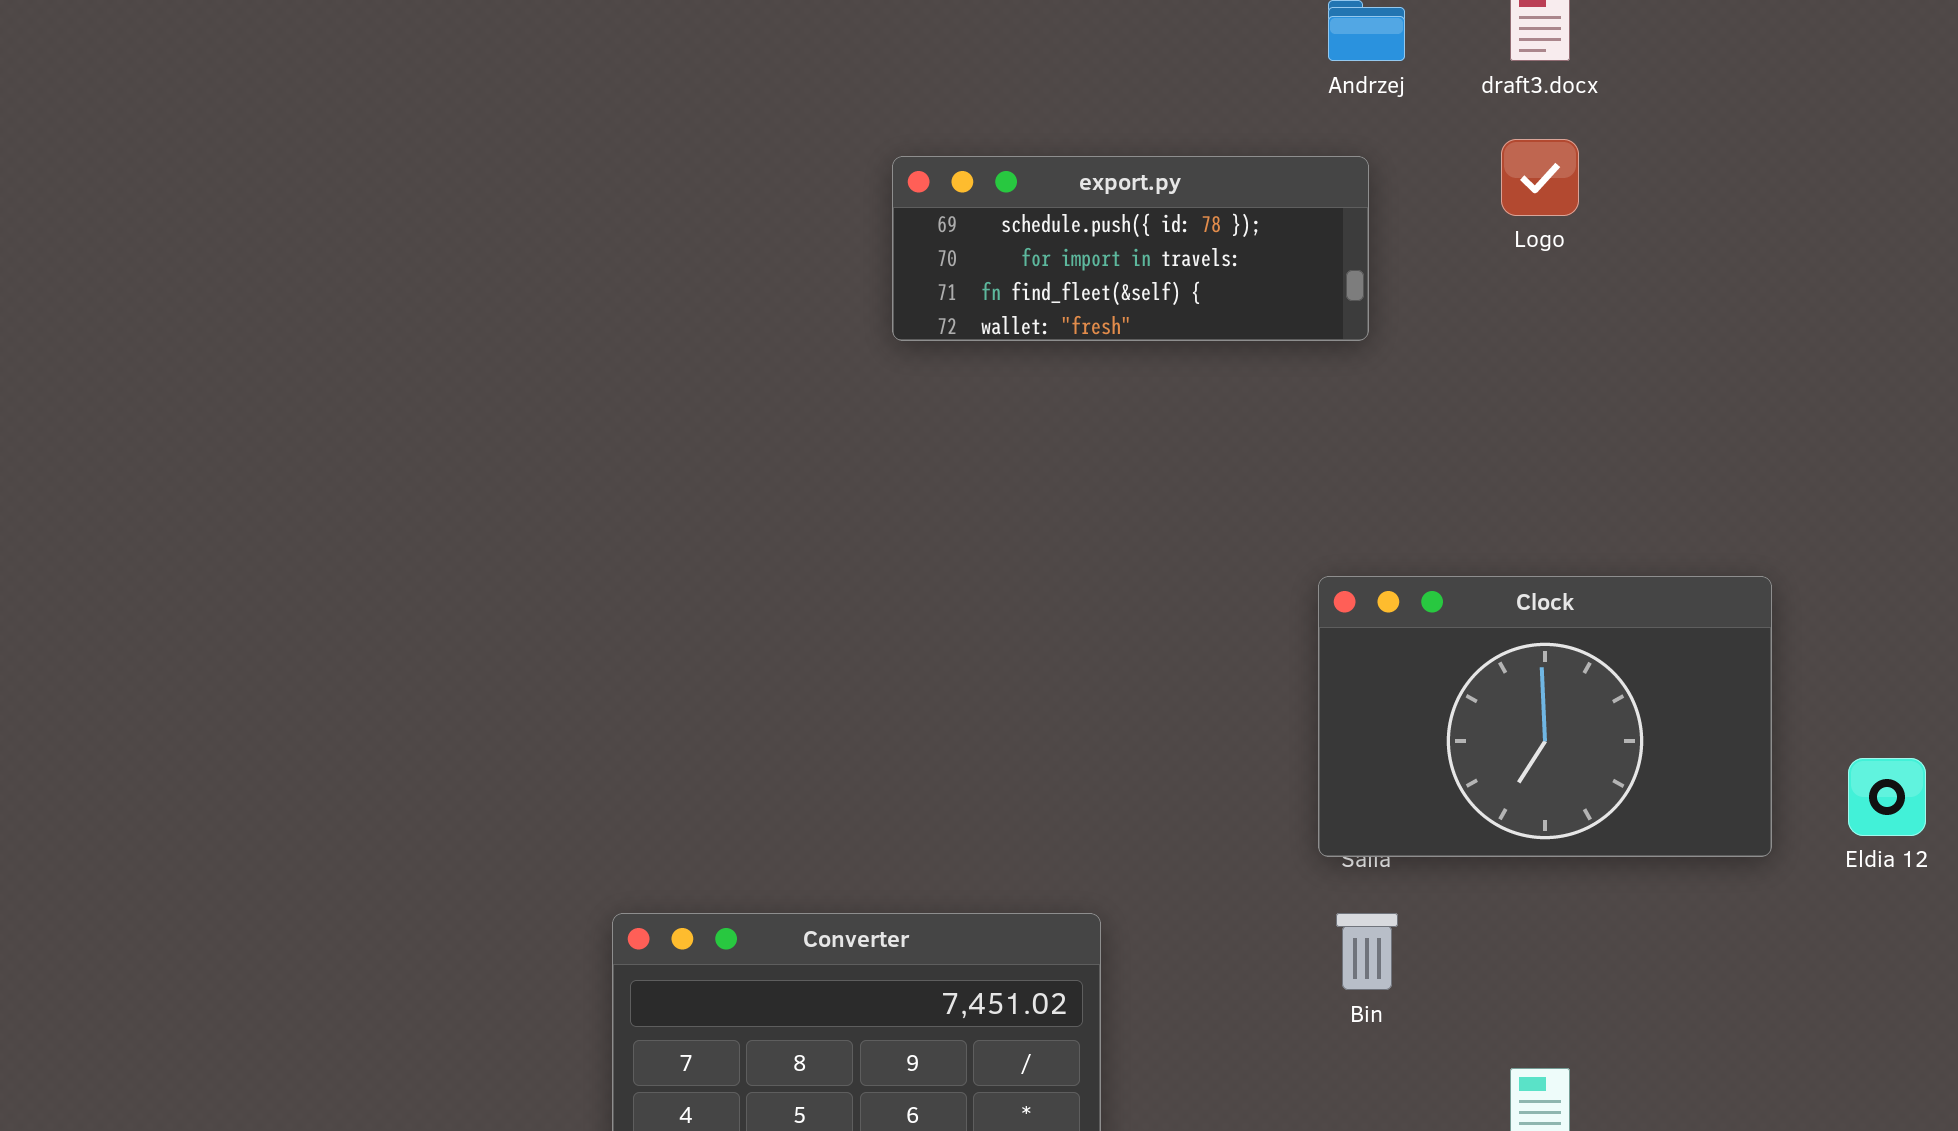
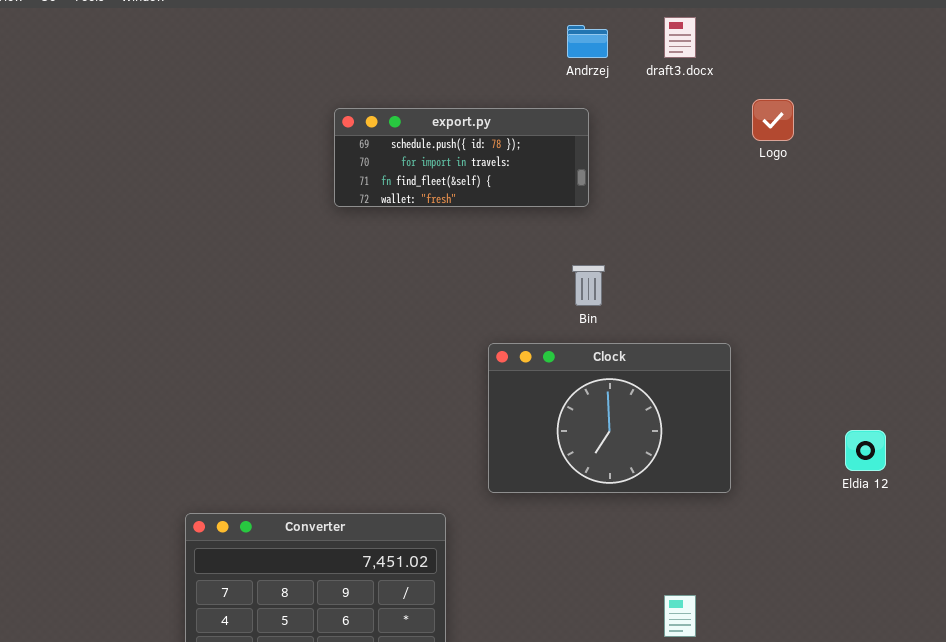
Logo: [1501,139,1579,216] -> [752,99,794,141], moved
Clock: [1318,576,1772,857] -> [488,343,731,493], moved
Bin: [1336,913,1398,990] -> [572,265,605,306], moved

